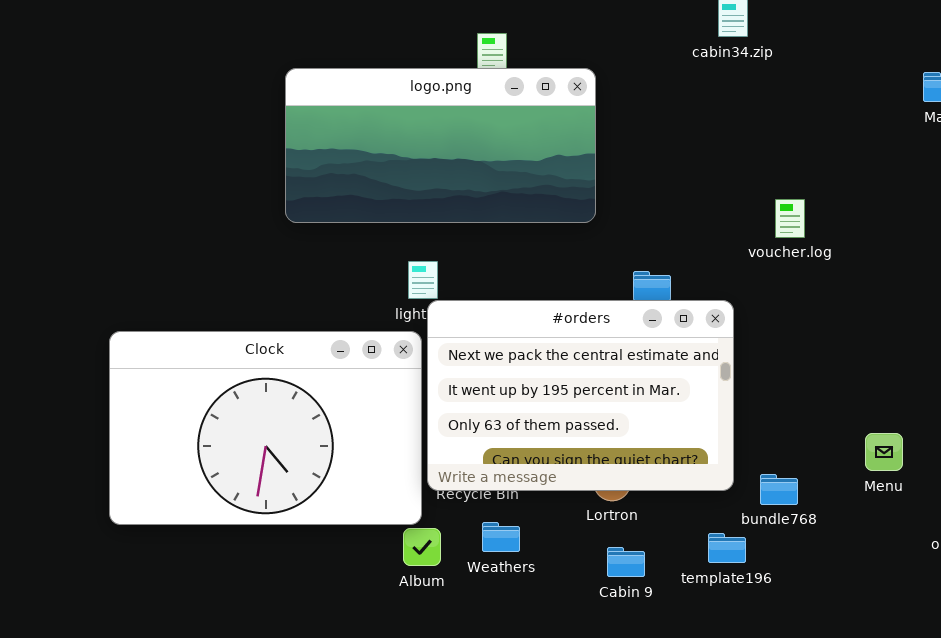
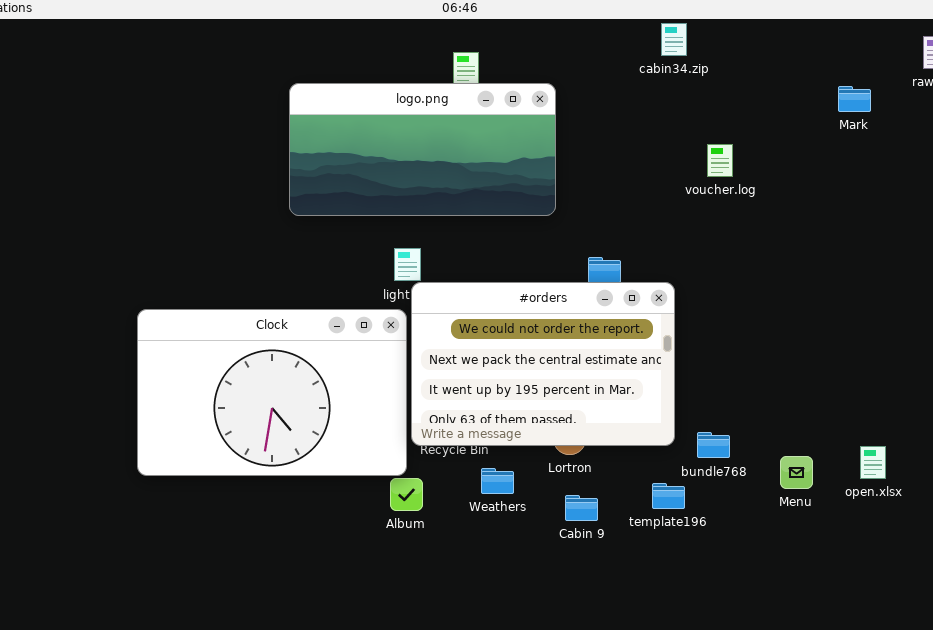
voucher.log: [775,199,805,238] -> [707,144,733,177], moved
#orders: [427,300,734,491] -> [411,282,675,446], scrolled up 1 row
Menu: [865,433,903,471] -> [780,456,813,489], moved
Weathers: [482,522,520,552] -> [481,468,514,494], moved

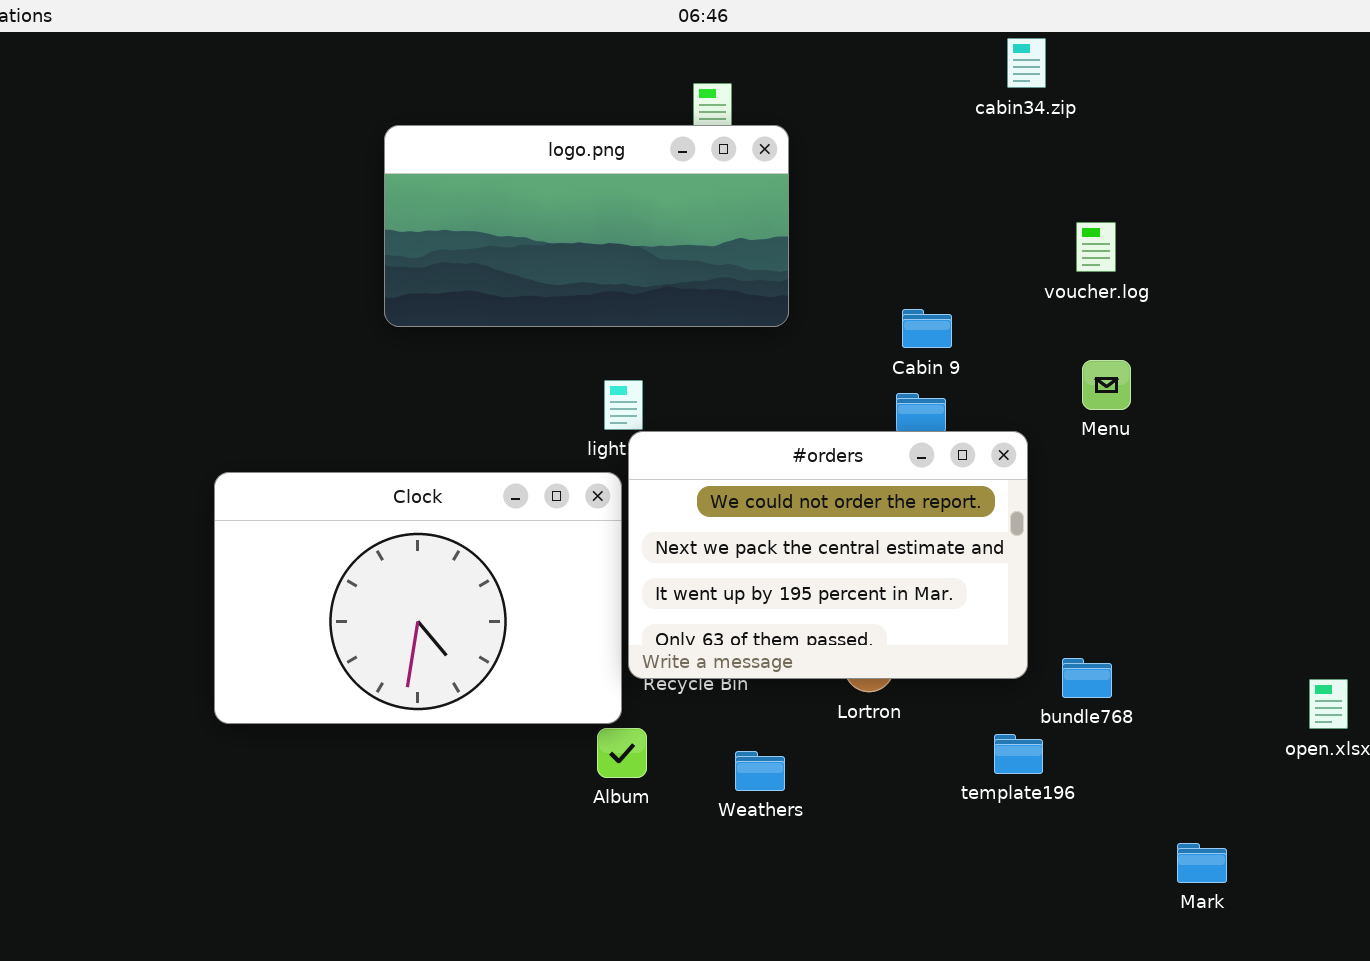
logo.png: [289,83,556,216] -> [384,125,789,327], moved
Mark: [838,86,871,112] -> [1177,843,1227,883], moved
Menu: [780,456,813,489] -> [1082,360,1131,410], moved
Weathers: [481,468,514,494] -> [735,751,785,791], moved
Cabin 9: [565,495,598,521] -> [902,309,952,348], moved

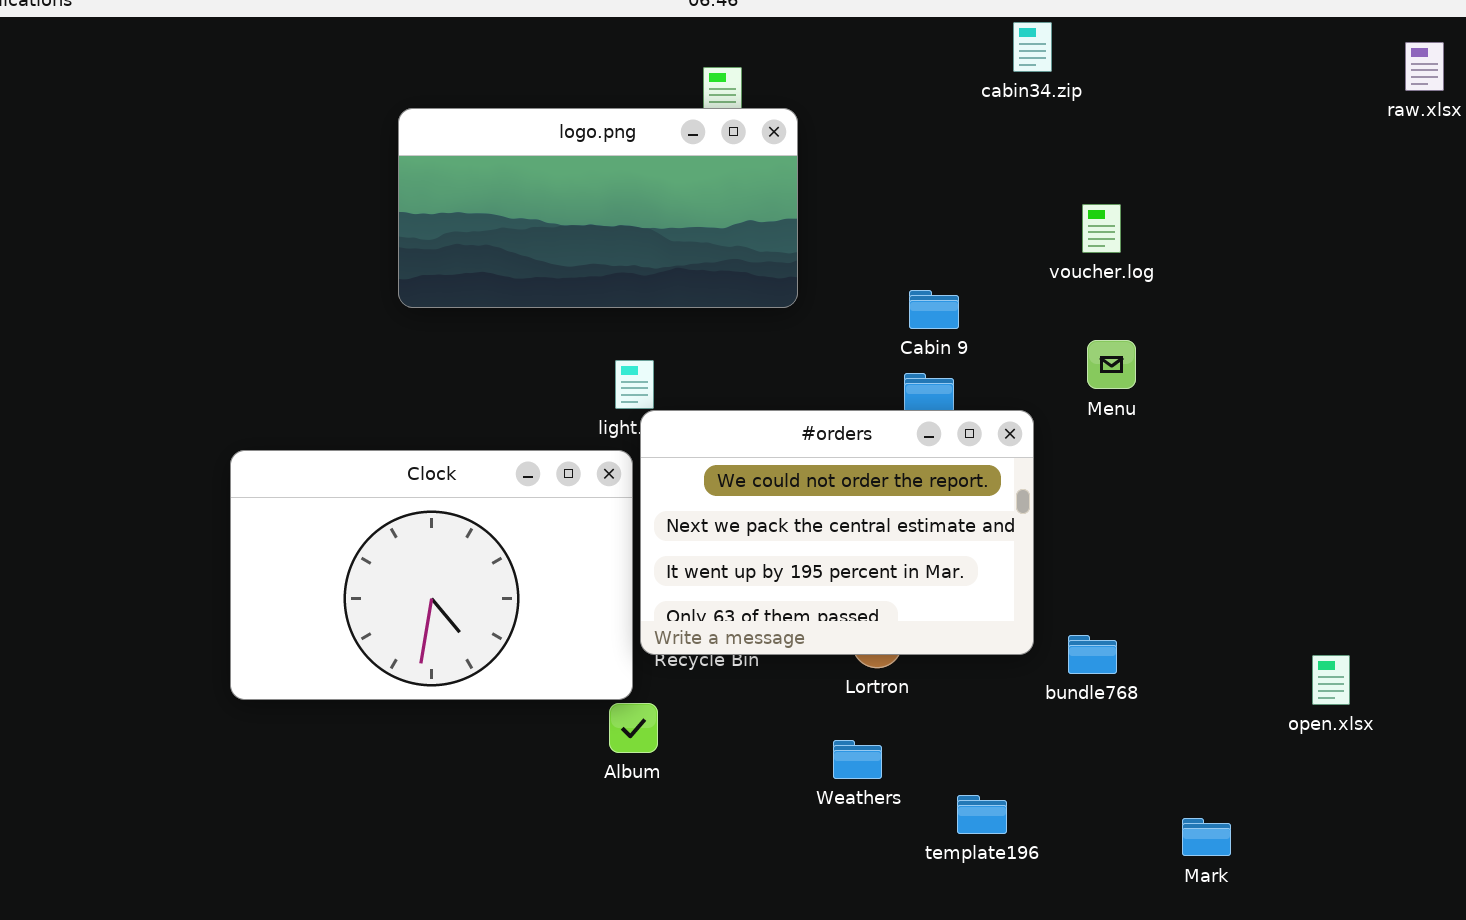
template196: [994,734,1043,774] -> [957,795,1007,834], moved
Weathers: [735,751,785,791] -> [833,740,882,779], moved

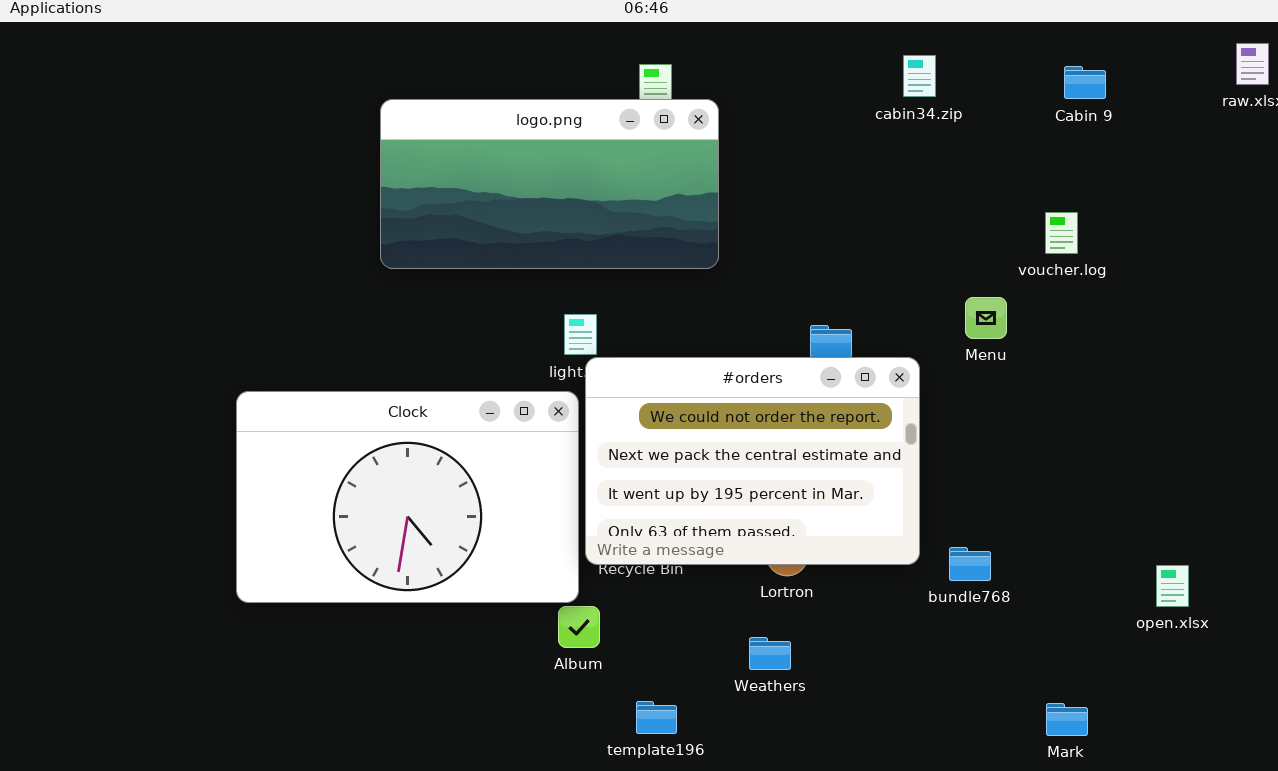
cabin34.zip: [1013,22,1052,72] -> [903,55,936,97], moved
voucher.log: [1082,204,1121,253] -> [1045,212,1078,254], moved
Cabin 9: [909,290,959,329] -> [1064,66,1106,99], moved
template196: [957,795,1007,834] -> [636,701,677,734], moved

